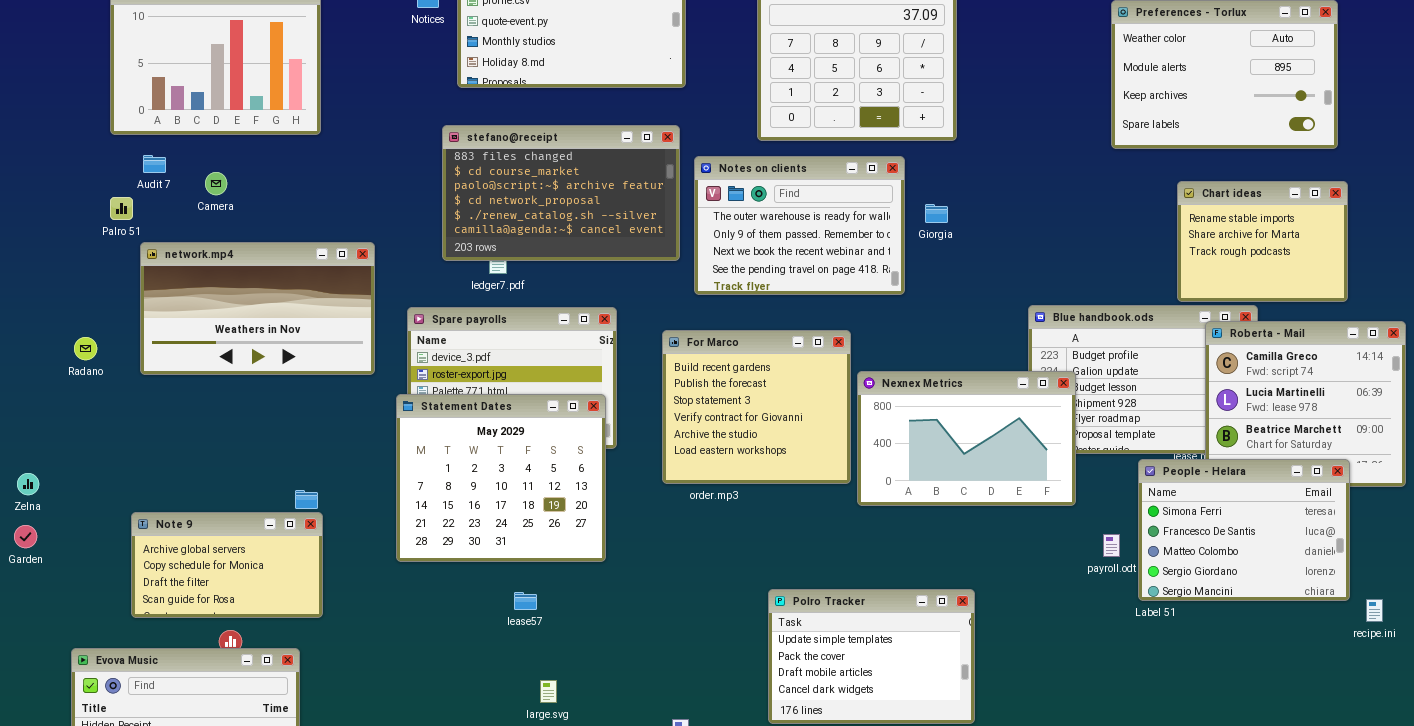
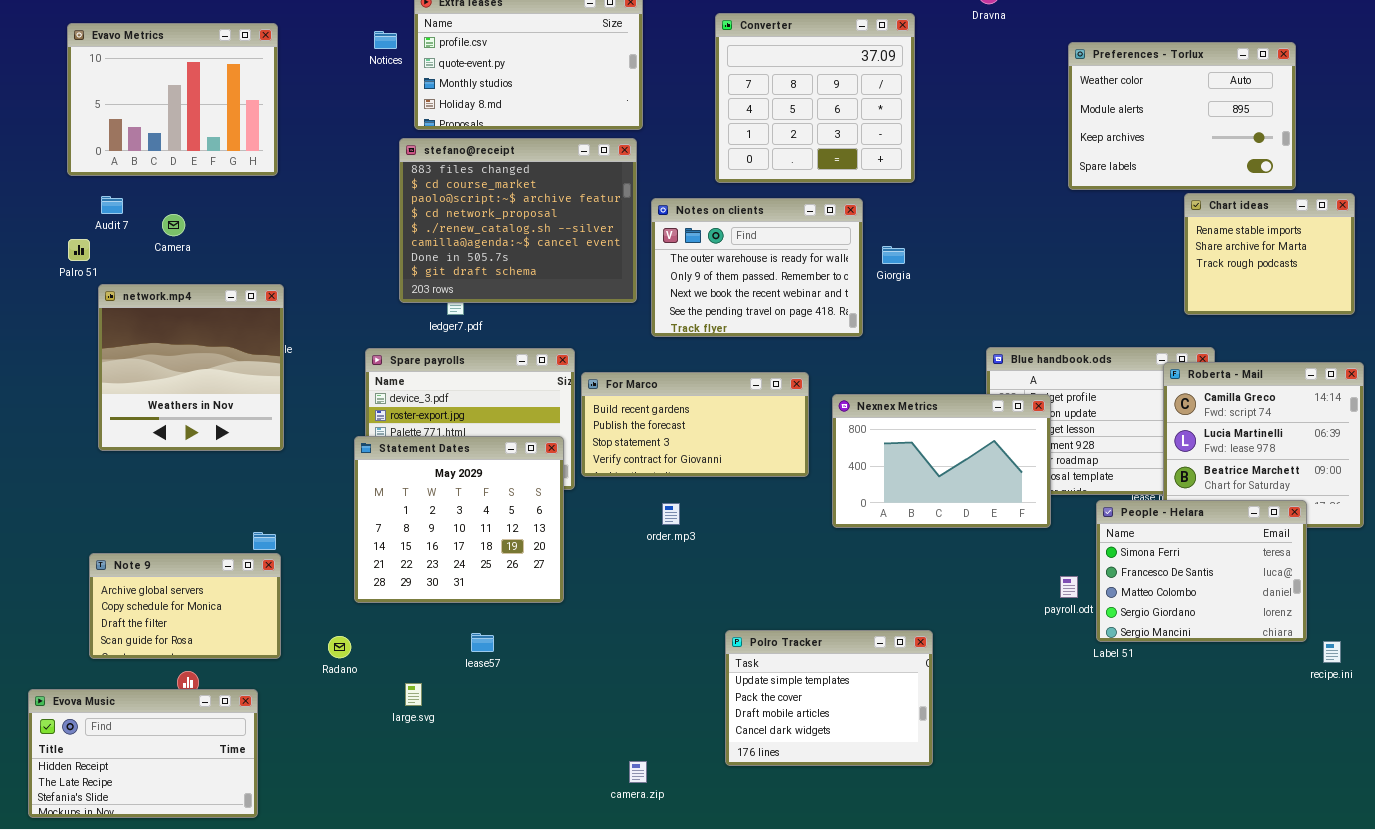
stefano@receipt: [442,125,680,261] -> [399,138,637,303], resized
Chart ideas: [1177,181,1348,302] -> [1184,193,1355,315], moved
network.mp4: [140,242,375,375] -> [98,284,284,451], resized
For Marco: [662,330,851,484] -> [581,372,809,477], resized
Radano: [74,337,97,360] -> [328,636,351,658], moved
Nexnex Metrics: [857,371,1076,506] -> [832,394,1051,528], moved
large.svg: [540,680,557,703] -> [405,683,422,706], moved

